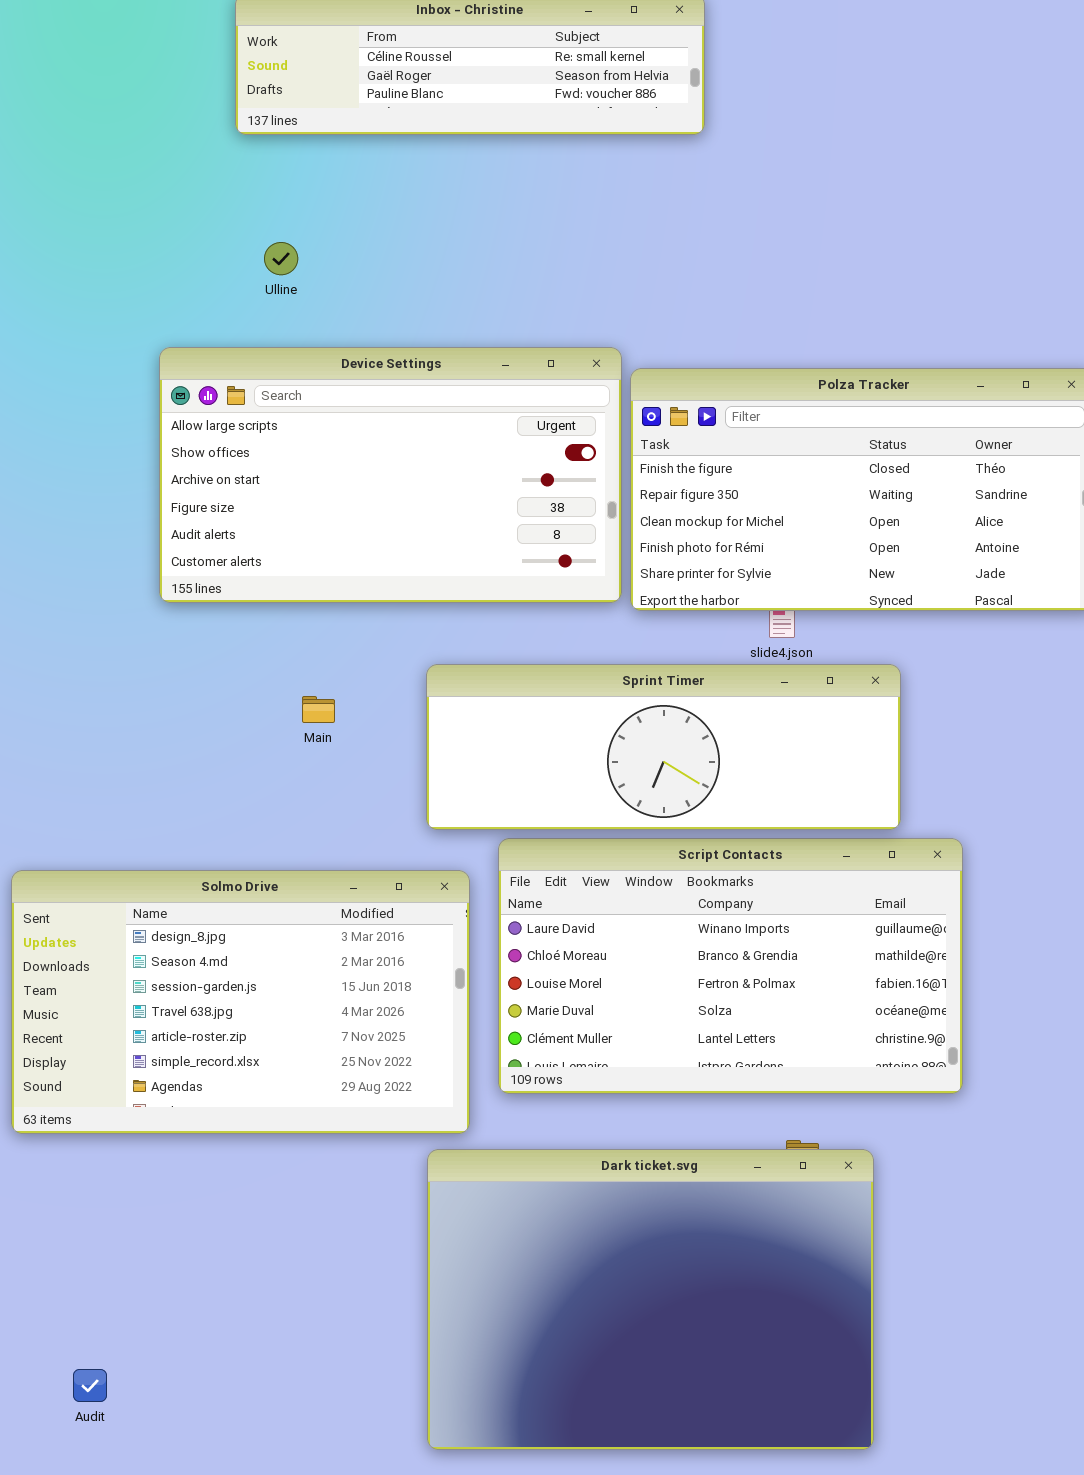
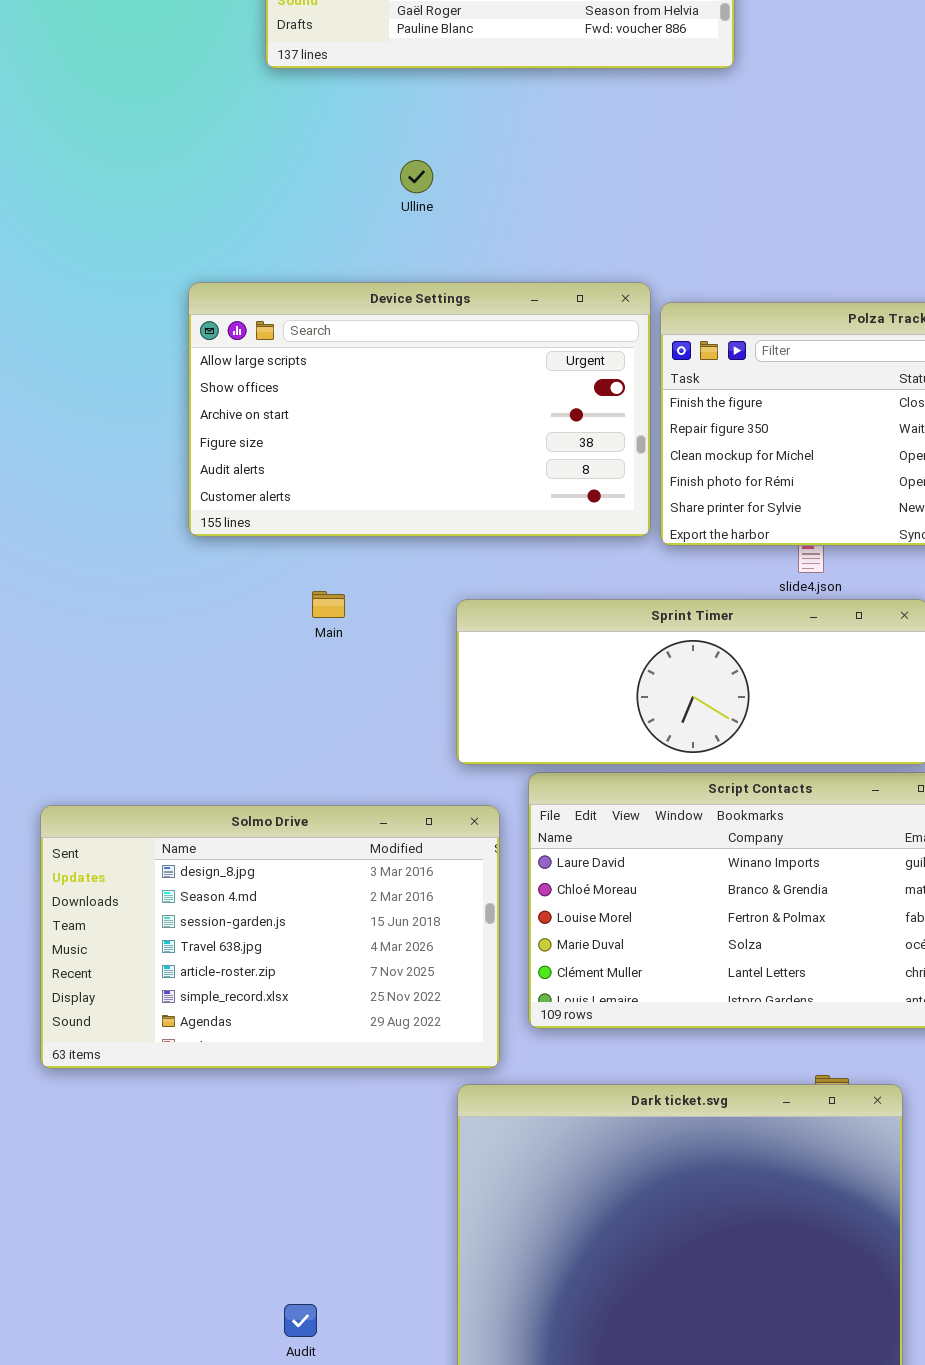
Ulline: [264,242,298,275] -> [400,160,433,193], moved
Main: [302,696,335,723] -> [312,591,345,618], moved
Audit: [73,1369,107,1402] -> [284,1304,317,1337], moved

